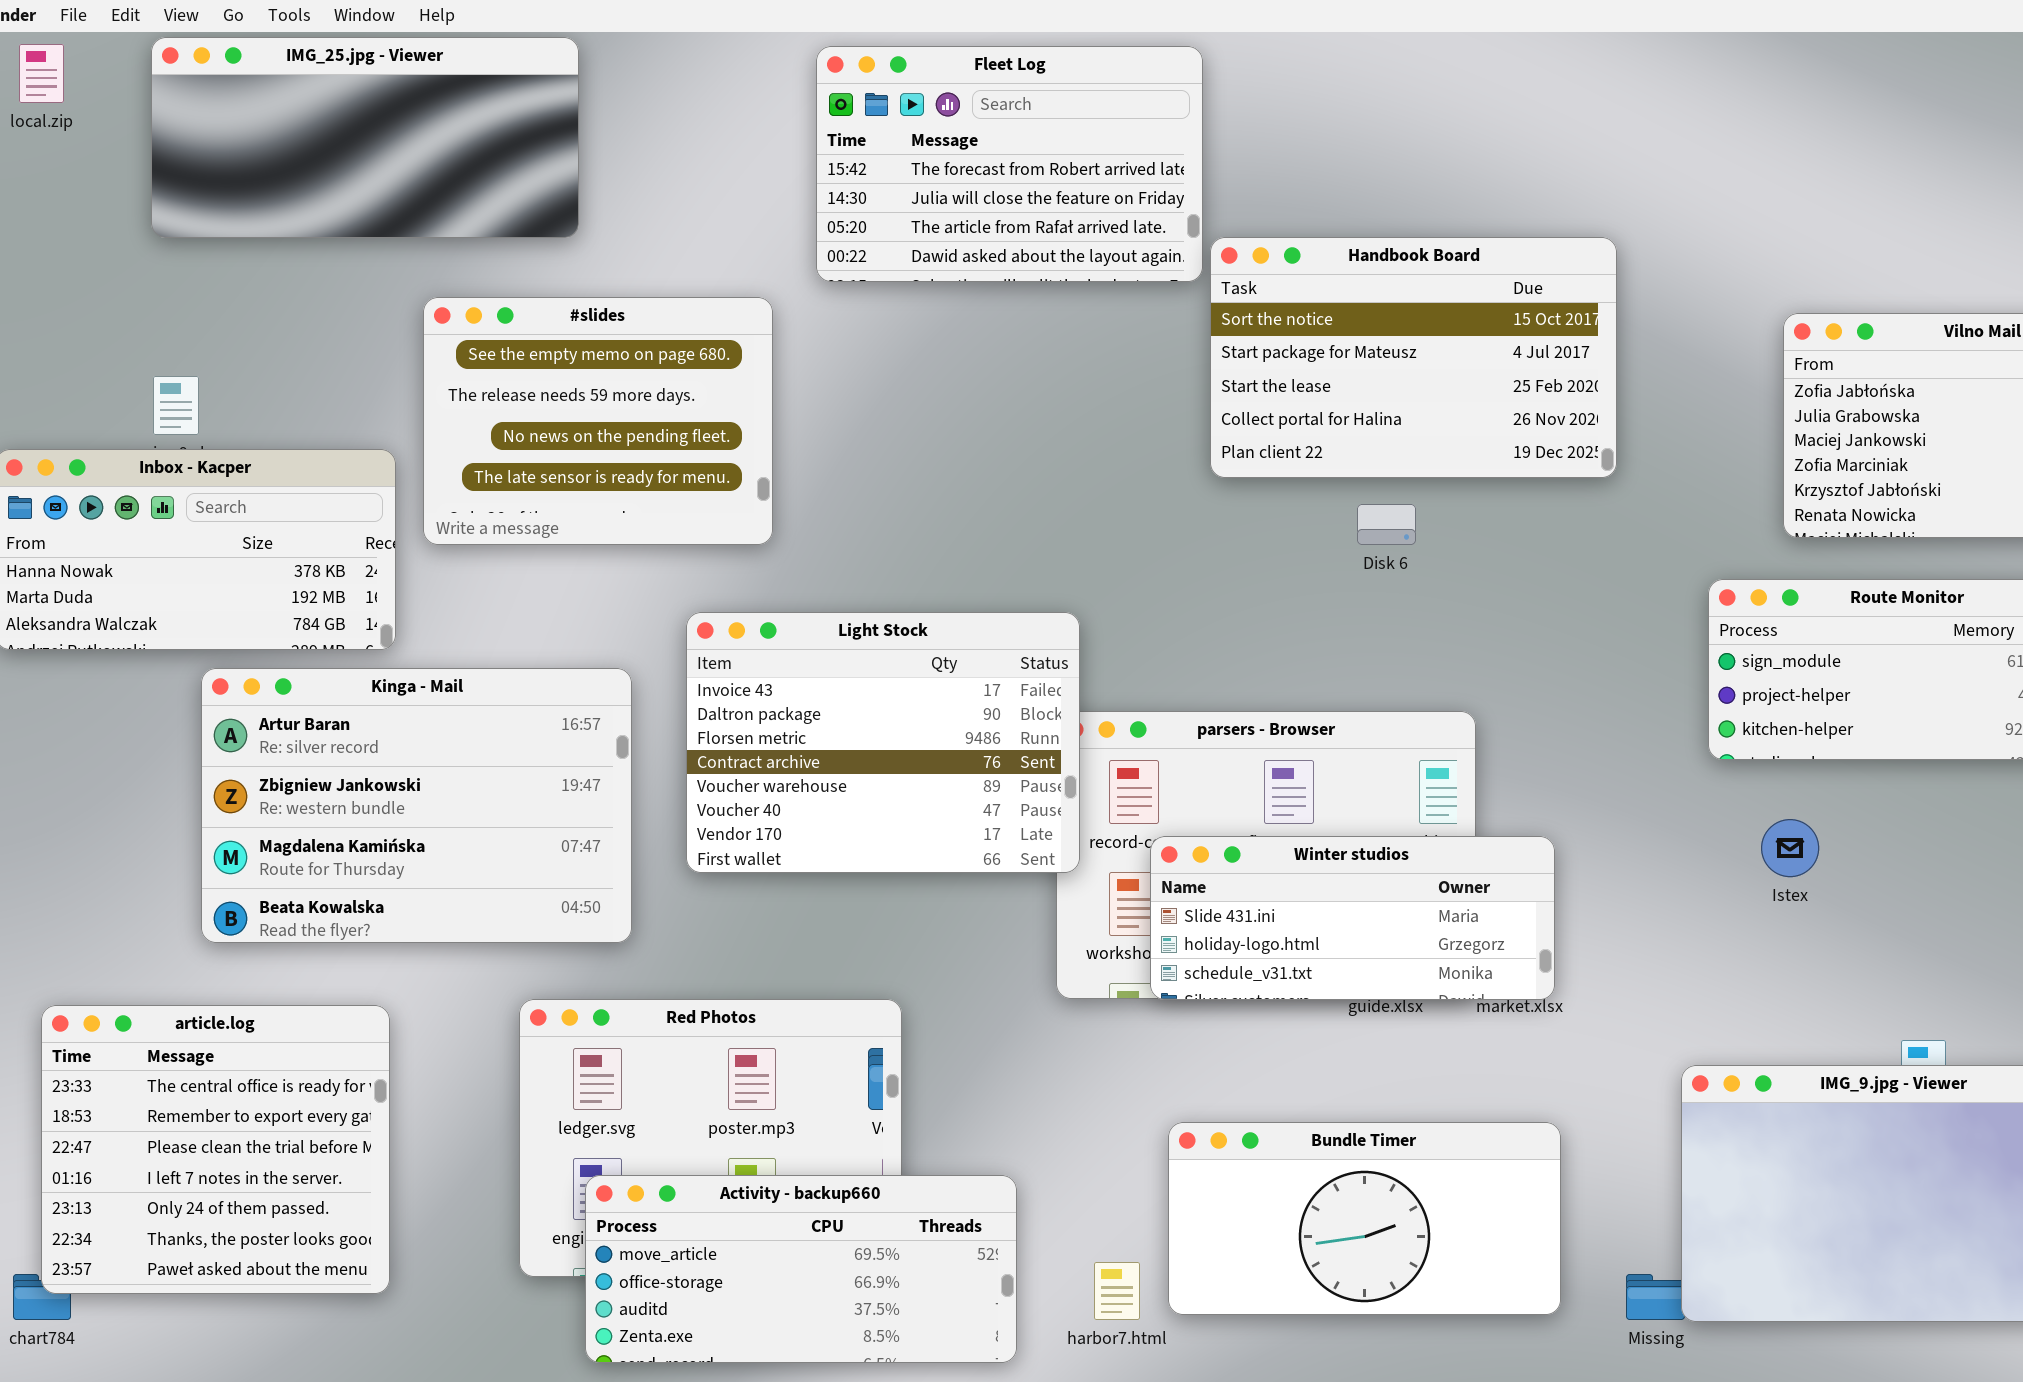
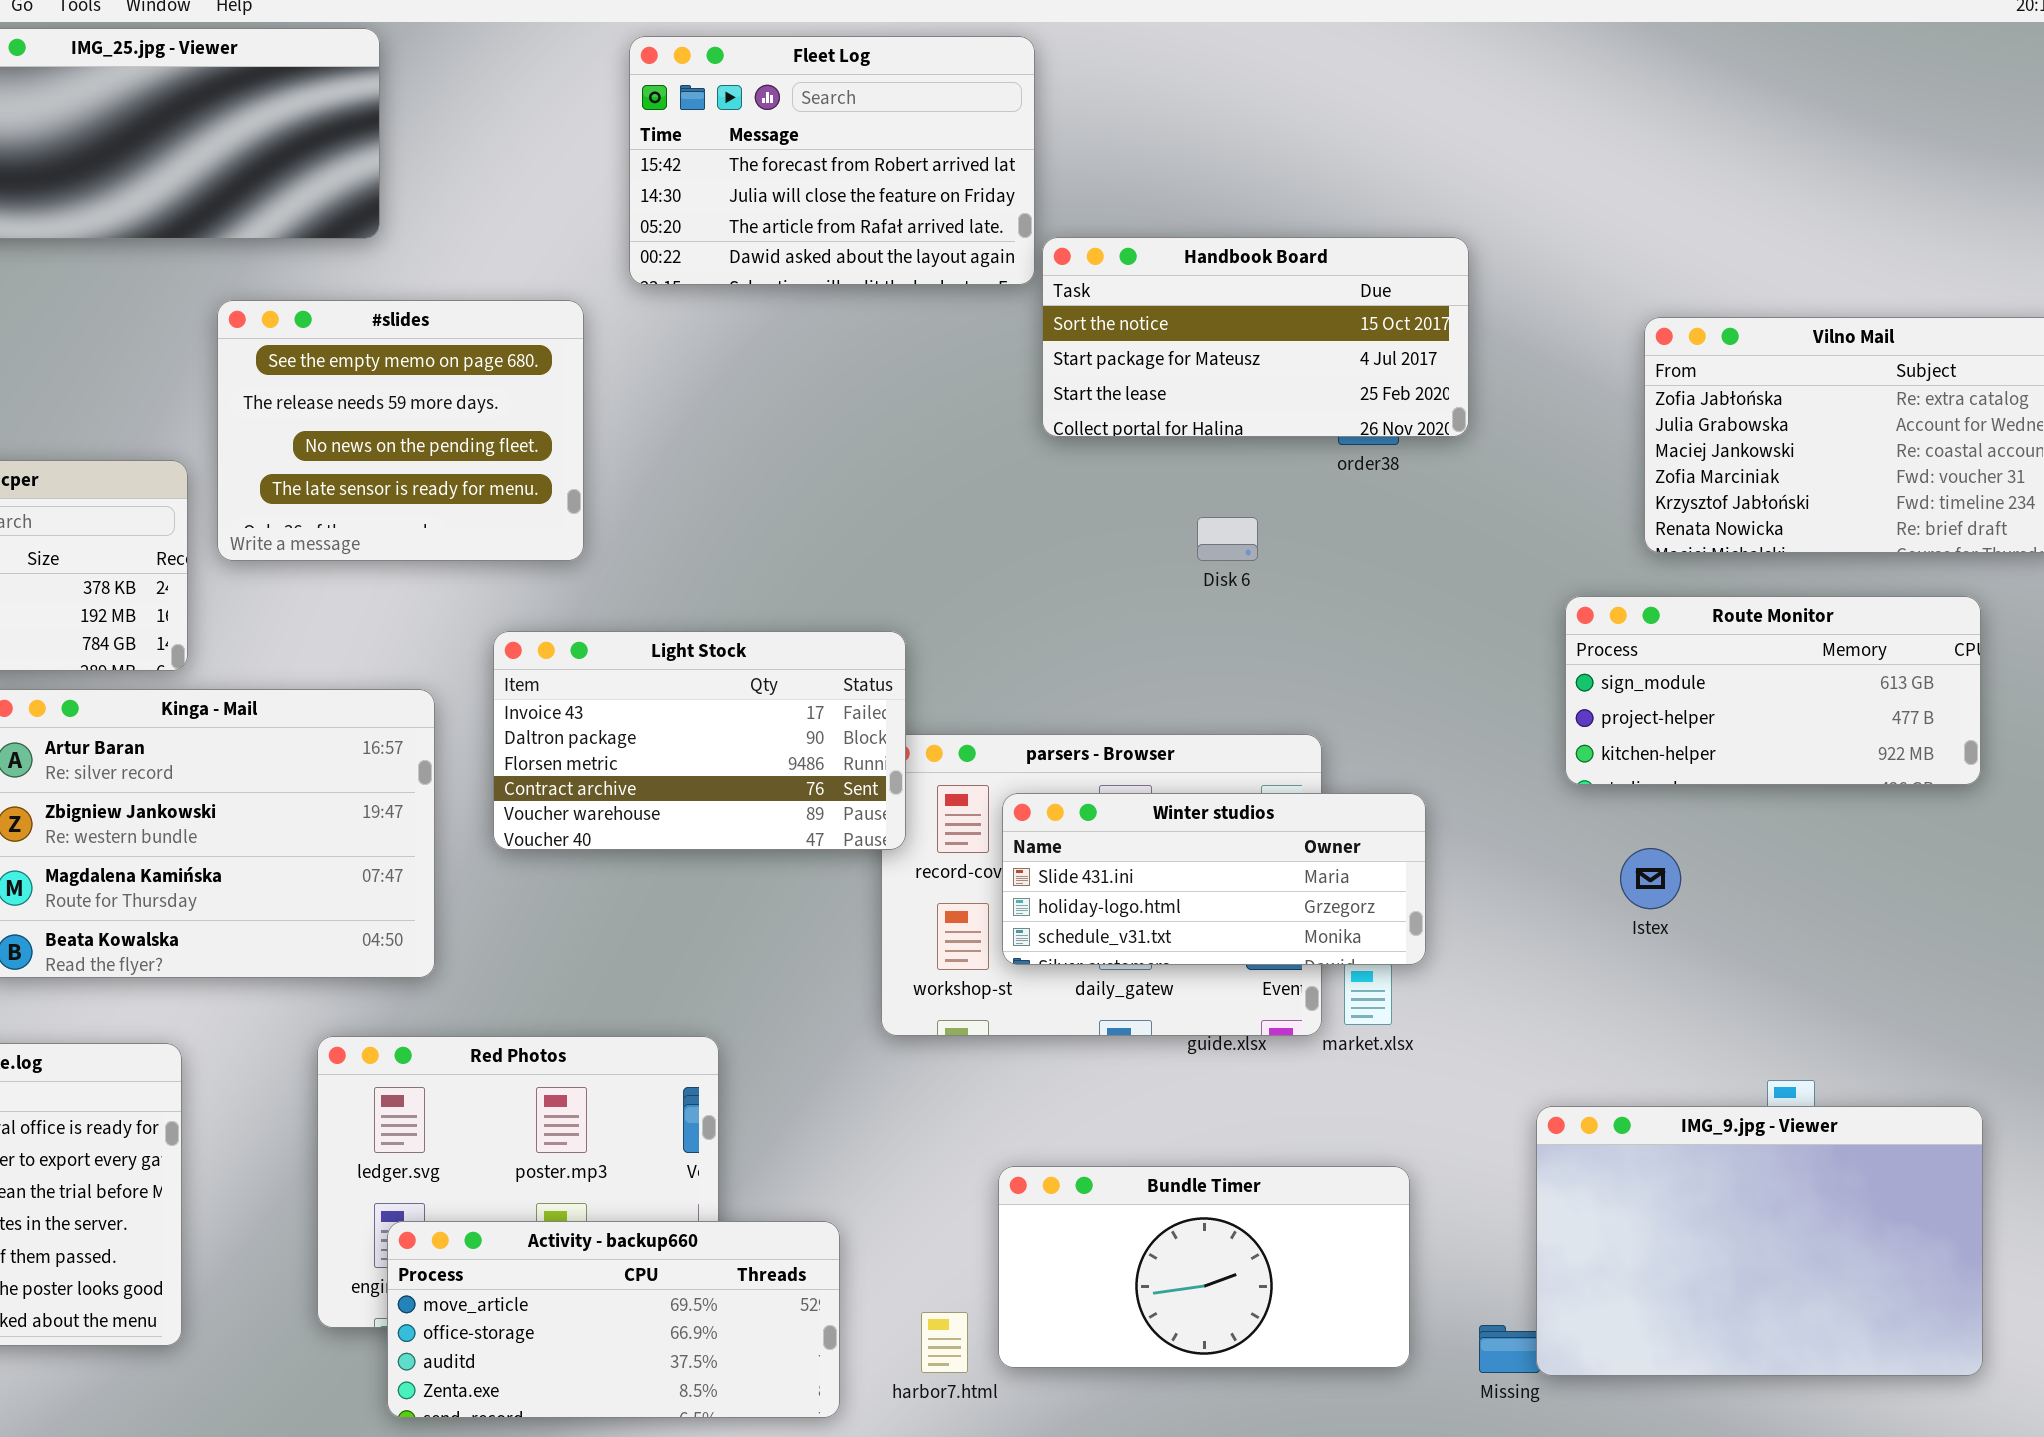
Handbook Board: [1210,237,1617,478] -> [1042,237,1469,437], resized
Light Stock: [686,612,1080,873] -> [493,631,906,850], resized
Winter studios: [1150,836,1555,1000] -> [1002,793,1426,965], moved

